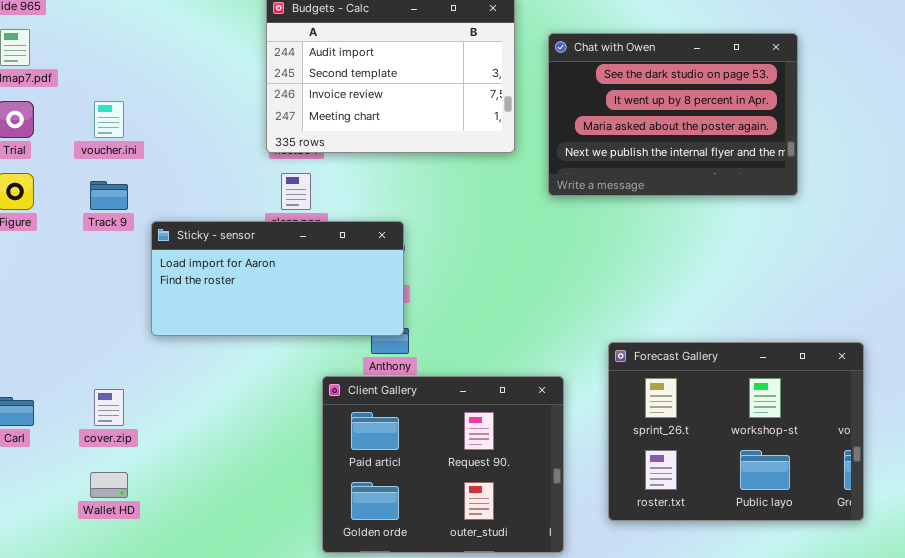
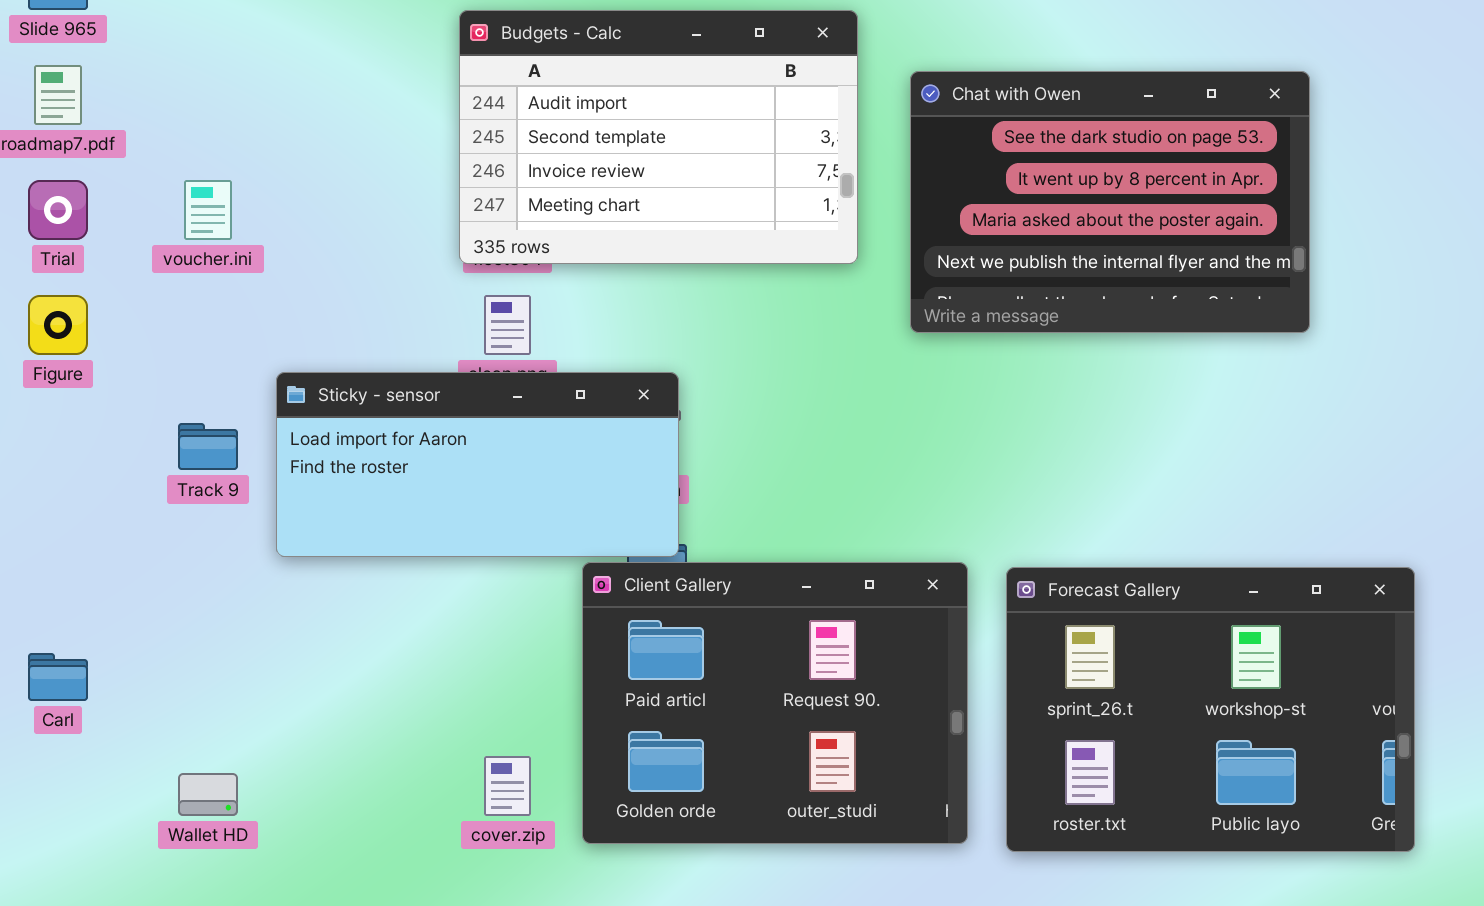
Track 9: [90,181,128,210] -> [178,423,238,470], moved
Client Gallery: [322,376,564,553] -> [582,562,968,844], moved
cover.zip: [94,389,124,426] -> [484,756,531,816], moved

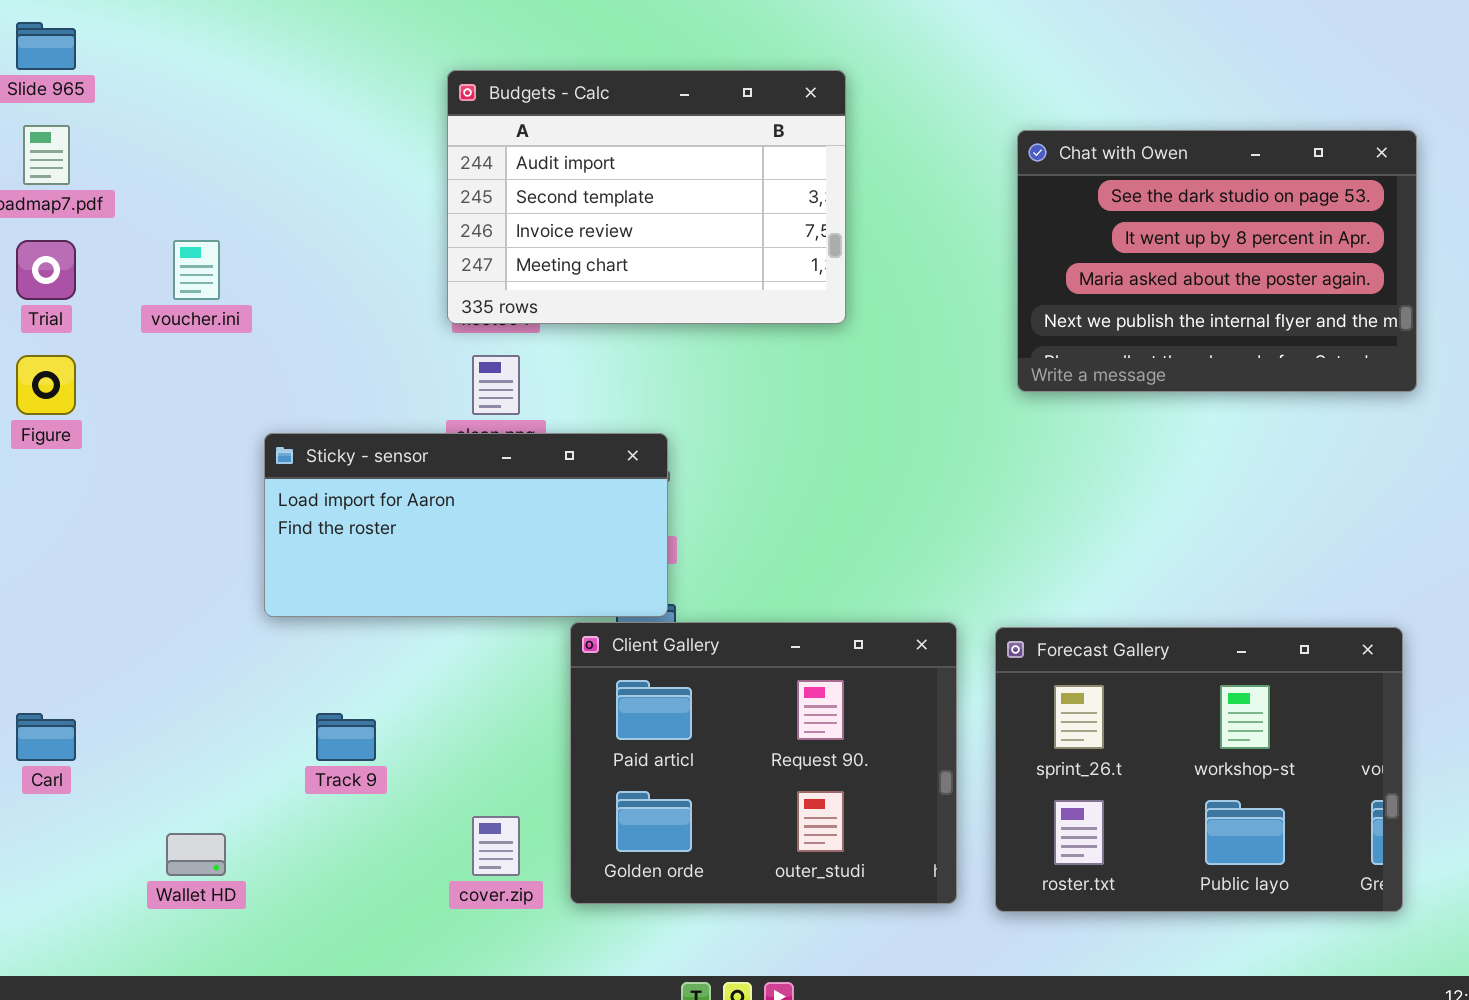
Chat with Owen: [910,71,1310,333] -> [1017,130,1417,392], moved
Track 9: [178,423,238,470] -> [316,713,376,761], moved

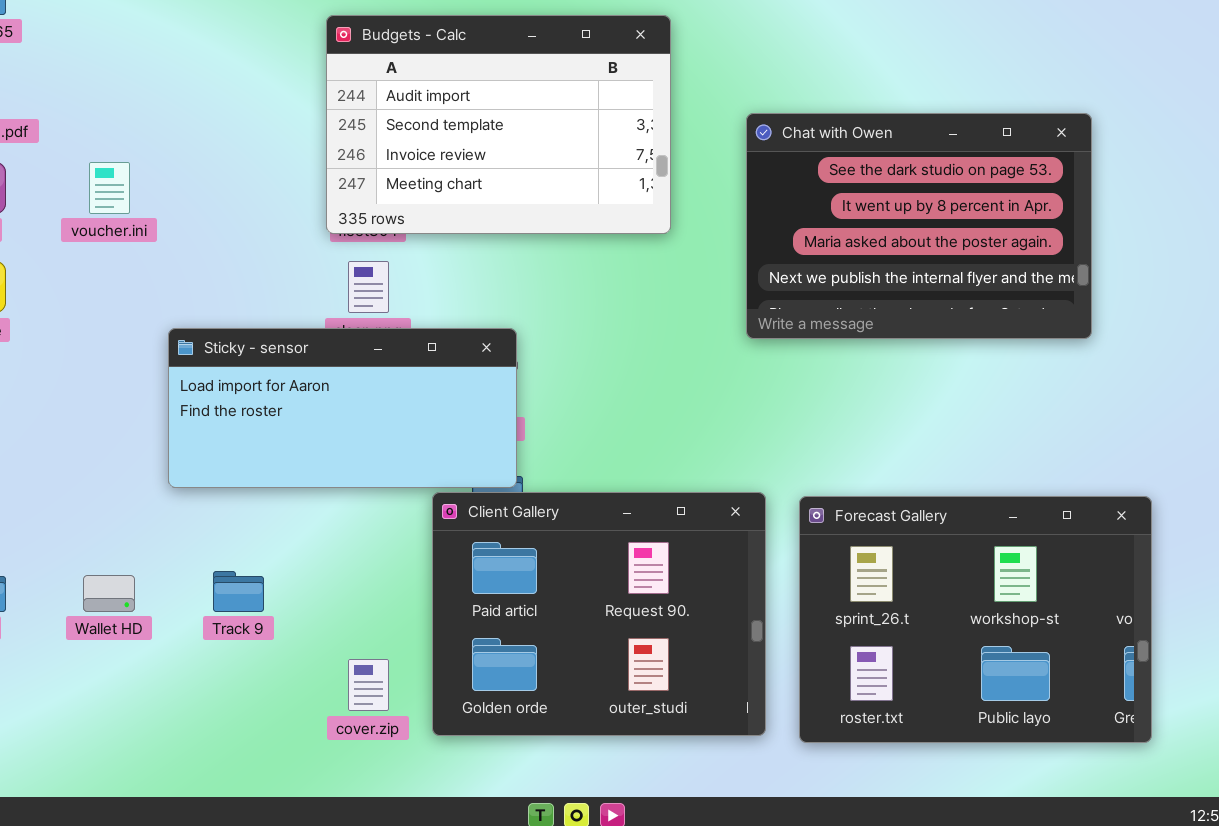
Chat with Owen: [1017,130,1417,392] -> [746,113,1092,339], moved
Wallet HD: [166,833,226,876] -> [83,575,135,612], moved

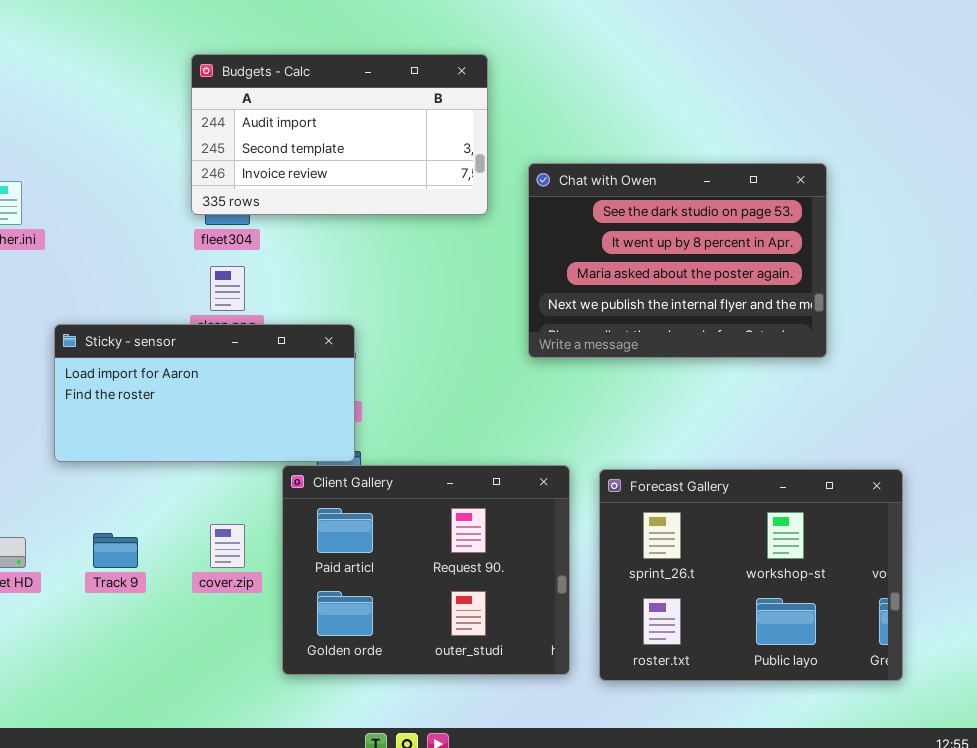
Budgets - Calc: [326,15,671,234] -> [191,54,488,215], resized
Chat with Owen: [746,113,1092,339] -> [528,163,827,358], moved
cover.zip: [348,659,389,711] -> [210,524,245,568], moved

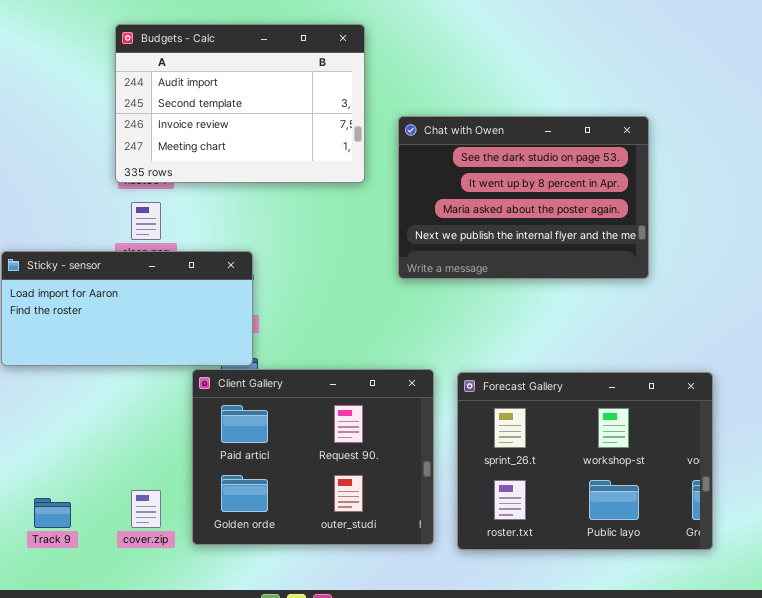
Budgets - Calc: [191,54,488,215] -> [115,24,365,183], resized
cover.zip: [210,524,245,568] -> [131,490,161,528], moved
Track 9: [93,533,138,568] -> [34,498,71,528], moved

